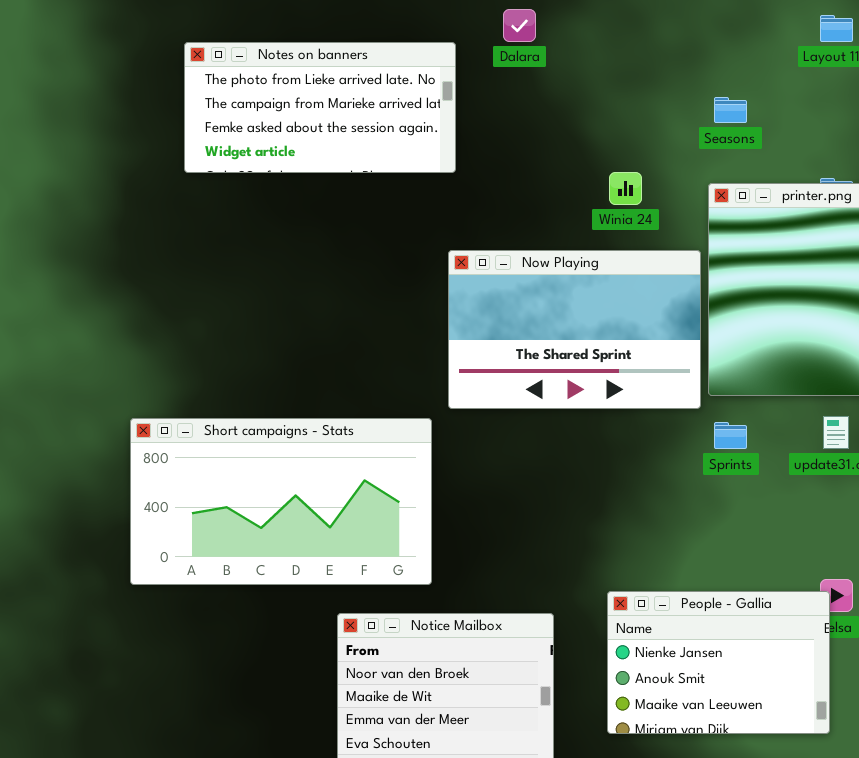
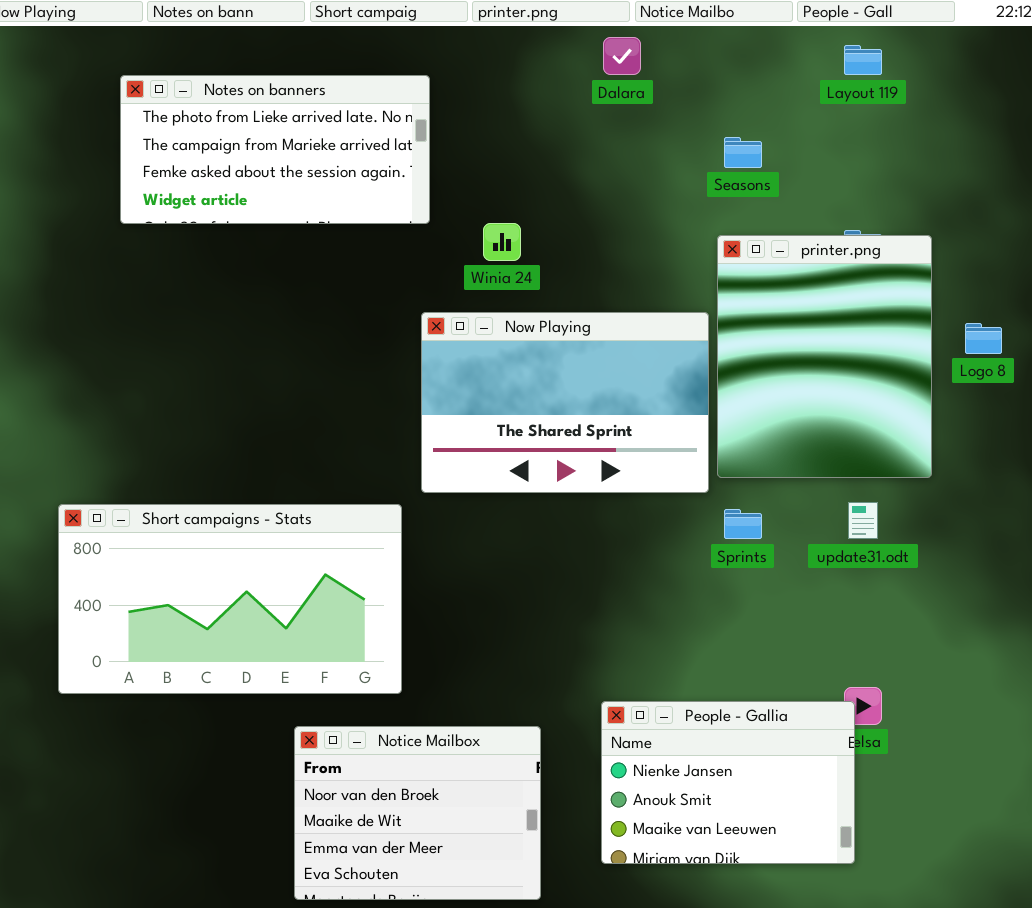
Dalara: [503,9,536,42] -> [603,37,641,75], moved
Winia 24: [609,172,642,205] -> [483,223,521,261], moved

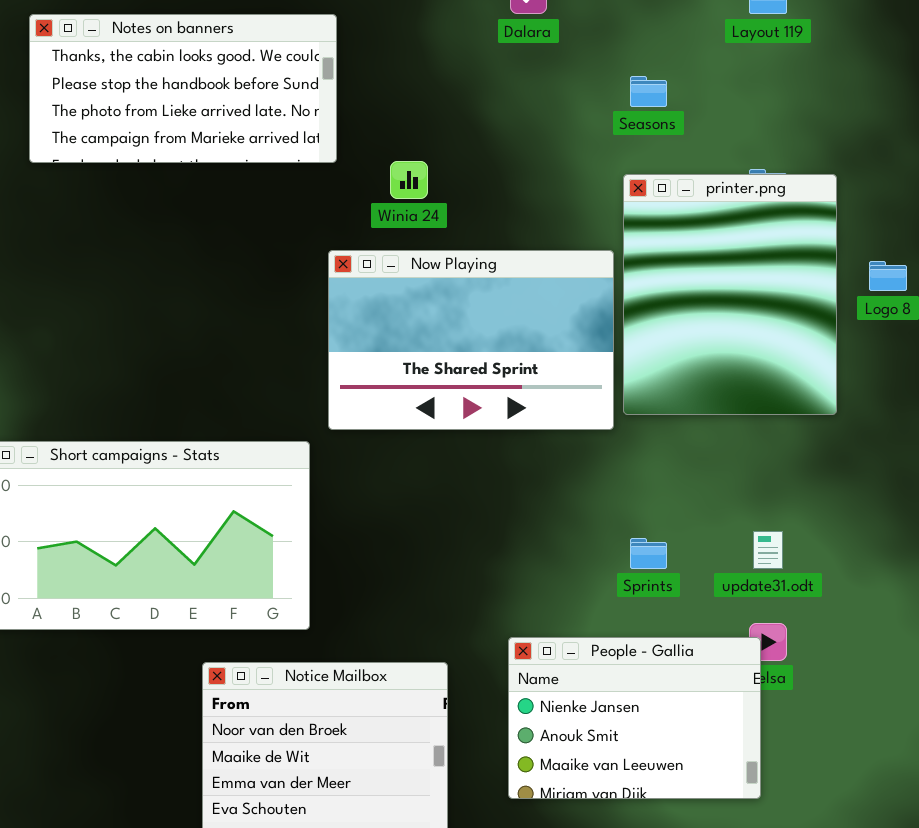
Notes on banners: [120,75,430,224] -> [29,14,337,163], scrolled up 2 rows
update31.odt: [848,502,878,539] -> [753,531,783,569], moved
Sprints: [724,509,762,539] -> [630,538,667,569], moved

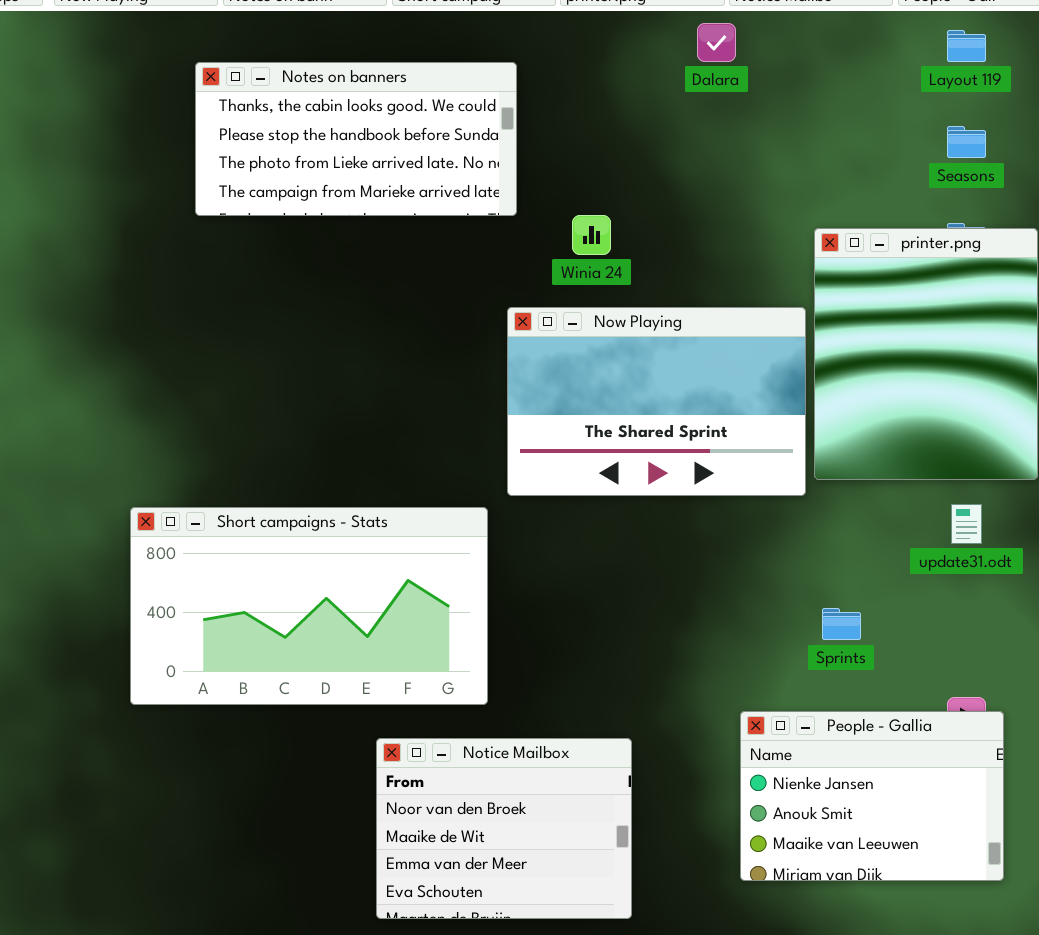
Seasons: [630,76,667,107] -> [947,126,986,158], moved
update31.odt: [753,531,783,569] -> [951,504,982,544], moved
People - Gallia: [508,637,761,799] -> [740,711,1004,881], moved

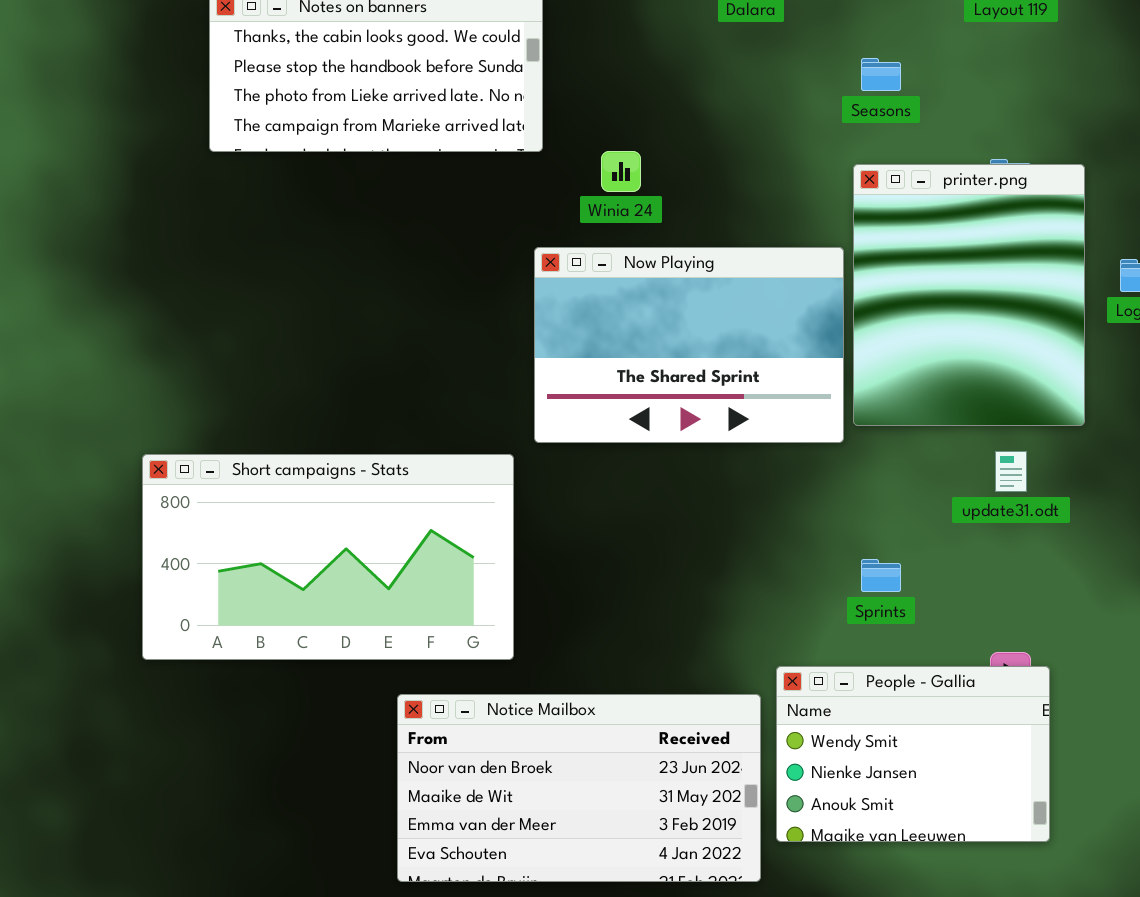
Seasons: [947,126,986,158] -> [861,58,901,91], moved
People - Gallia: [740,711,1004,881] -> [776,666,1050,842], scrolled up 1 row
Notice Mailbox: [376,738,632,919] -> [397,694,761,882], resized

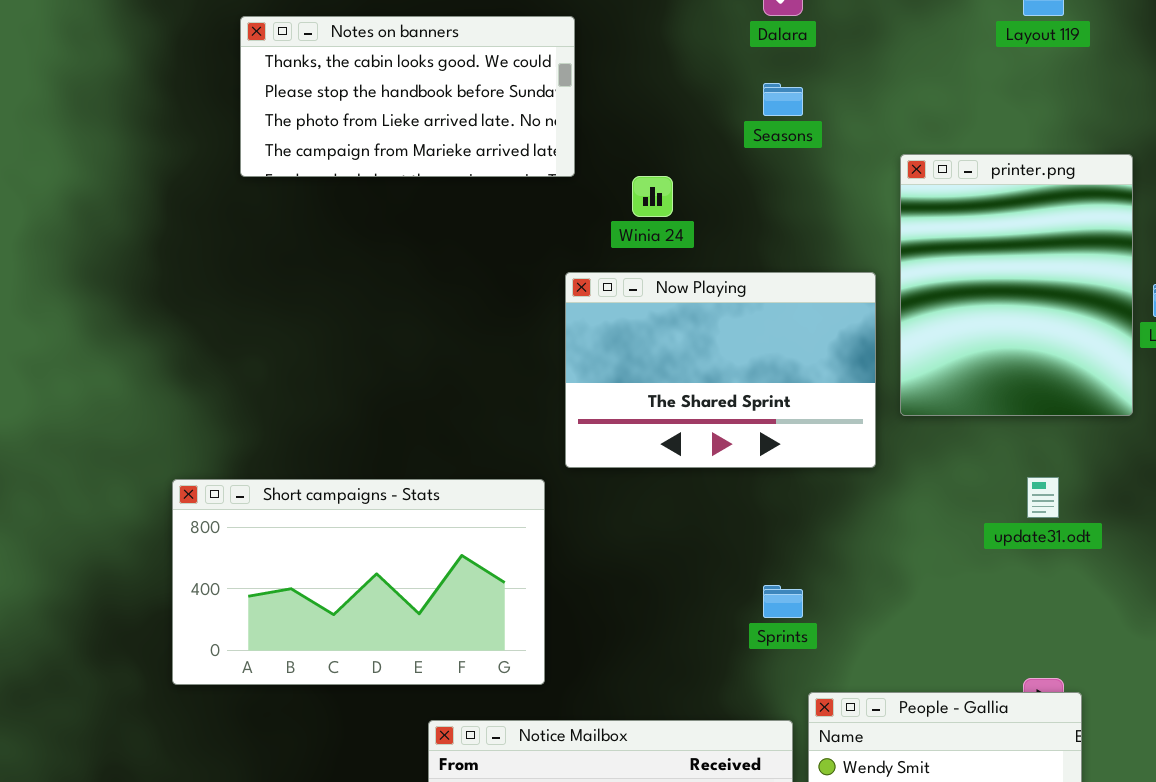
Seasons: [861,58,901,91] -> [763,83,803,116], moved
printer.png: [853,164,1085,426] -> [900,154,1133,416], moved
Sprints: [861,559,901,592] -> [763,585,803,618], moved

